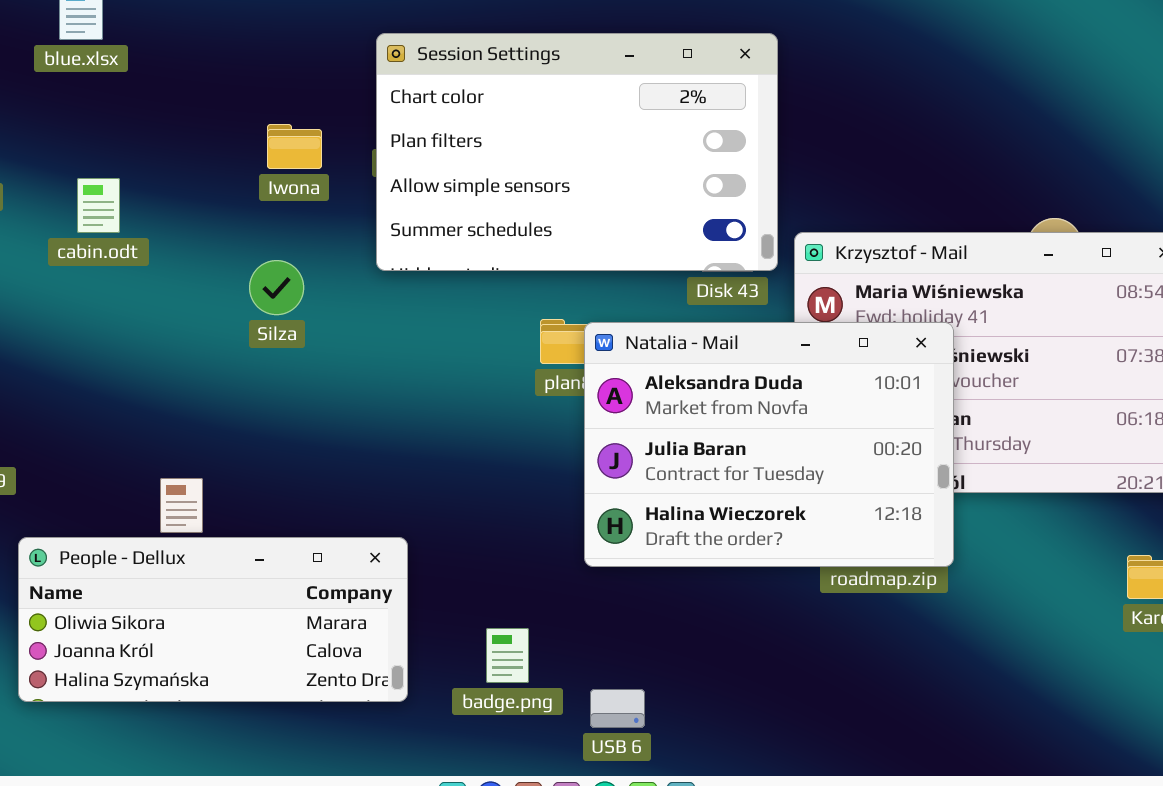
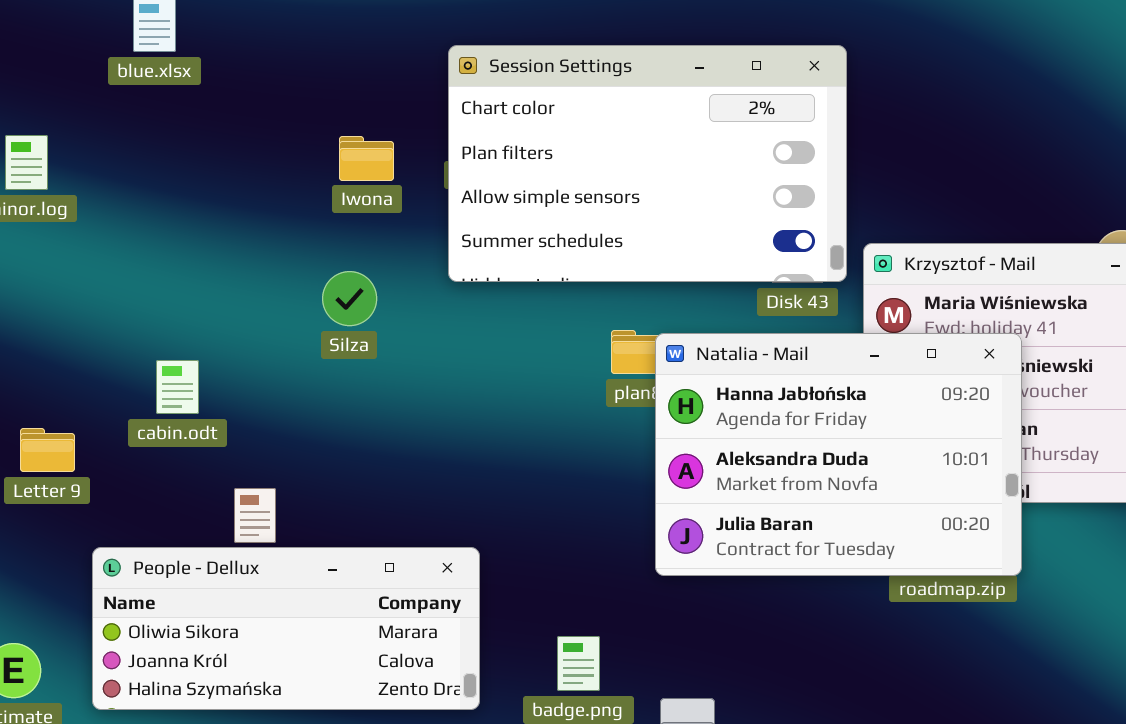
cabin.odt: [77,178,120,233] -> [156,360,199,414], moved
Natalia - Mail: [584,322,954,567] -> [655,333,1022,576], scrolled up 1 row

